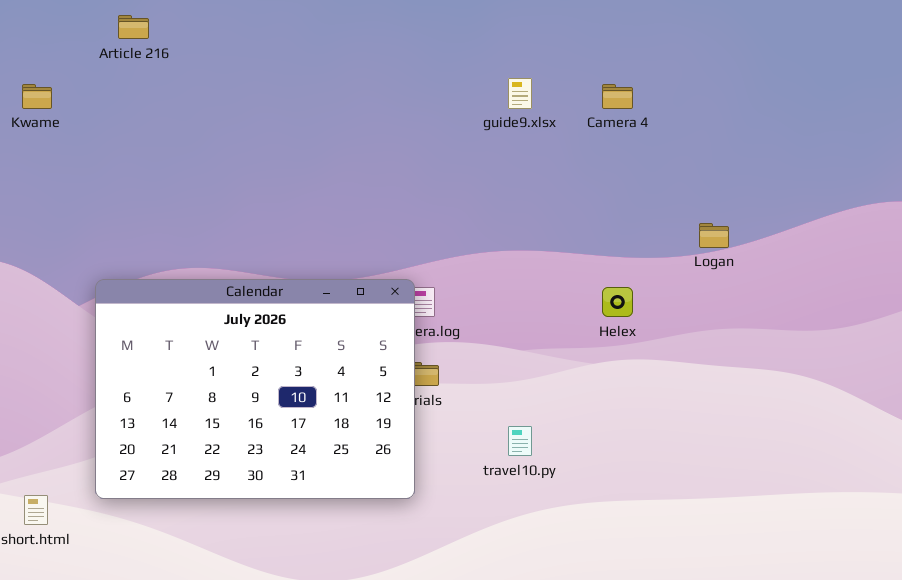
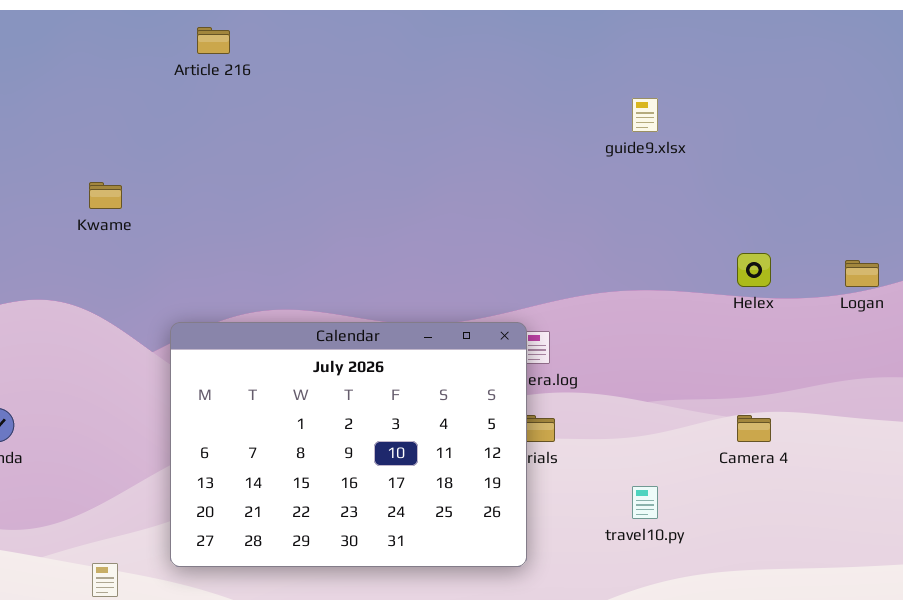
Kwame: [22,84,52,109] -> [89,182,122,209], moved
Camera 4: [602,84,633,109] -> [737,415,771,442], moved
Helex: [602,287,633,317] -> [737,253,771,287], moved

